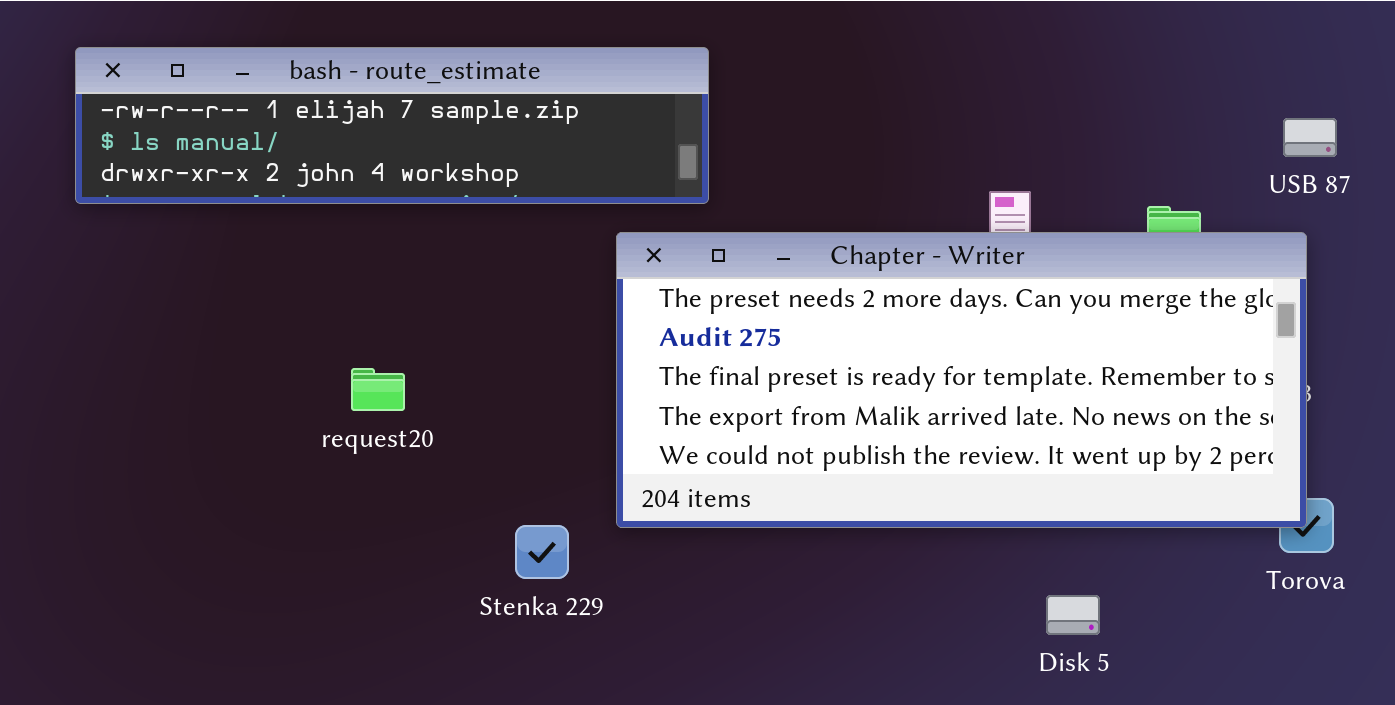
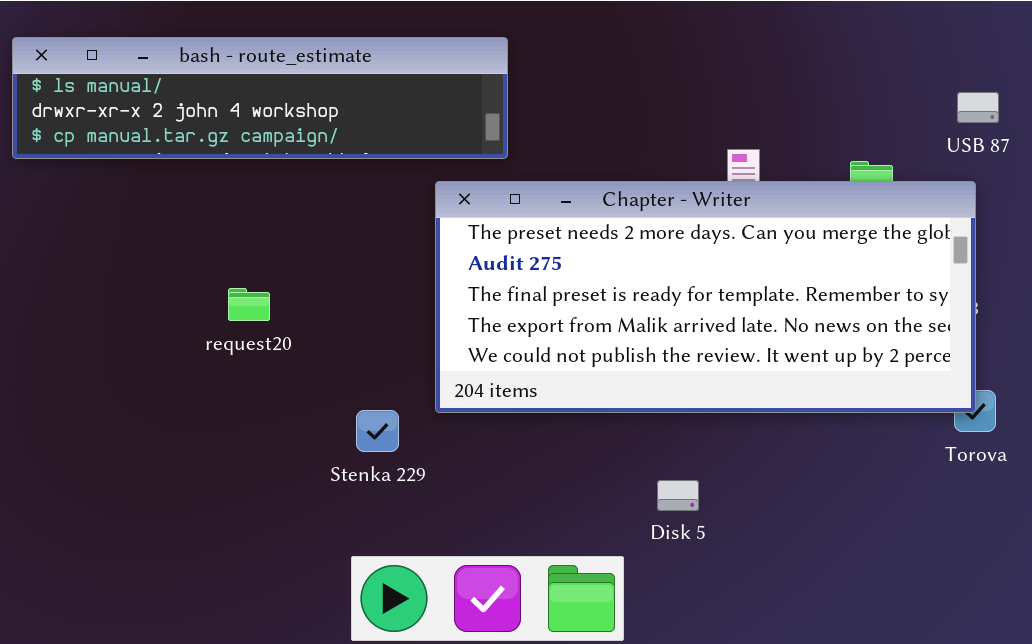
bash - route_estimate: [75,47,709,204] -> [12,37,508,159], scrolled down 1 row
Disk 5: [1046,595,1100,635] -> [657,480,699,511], moved

